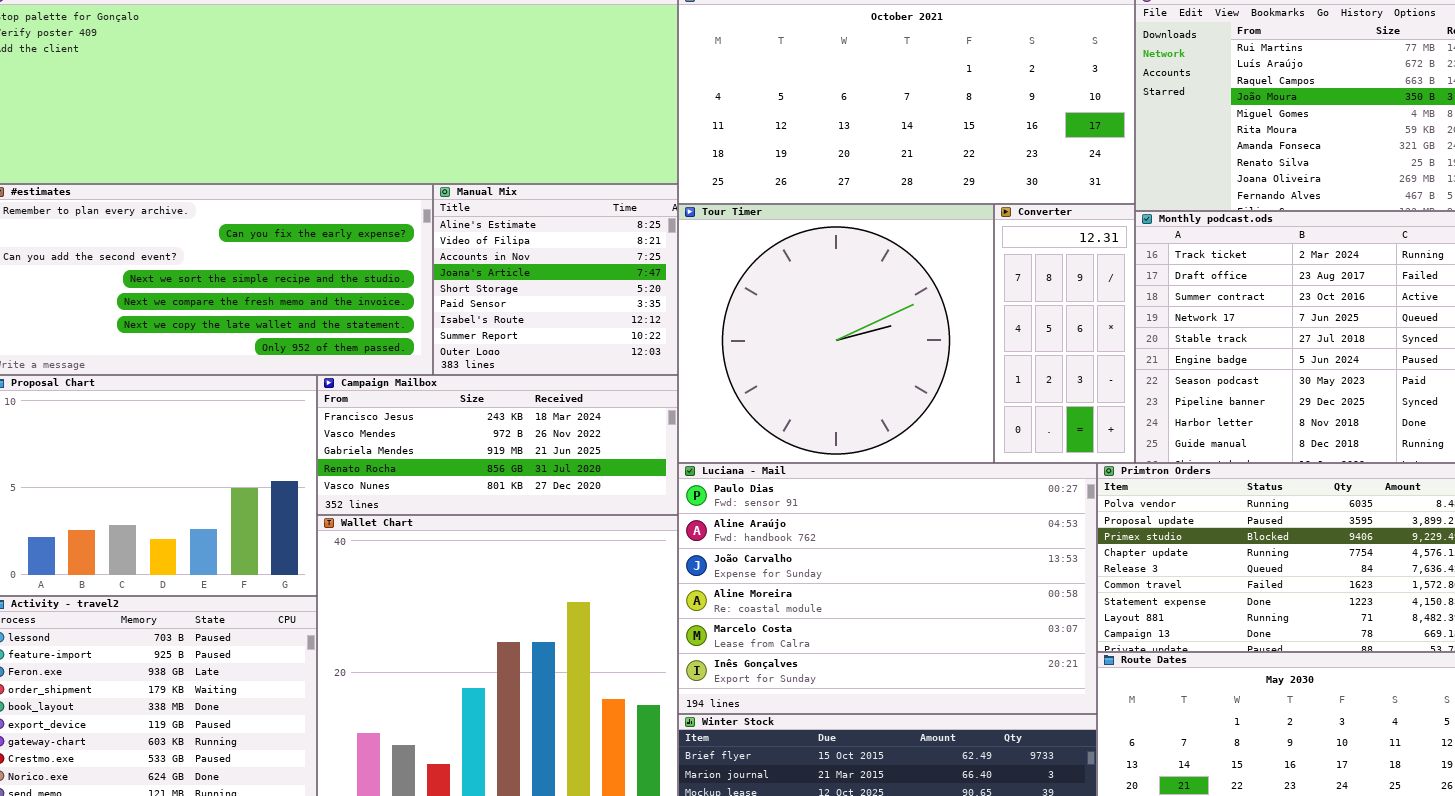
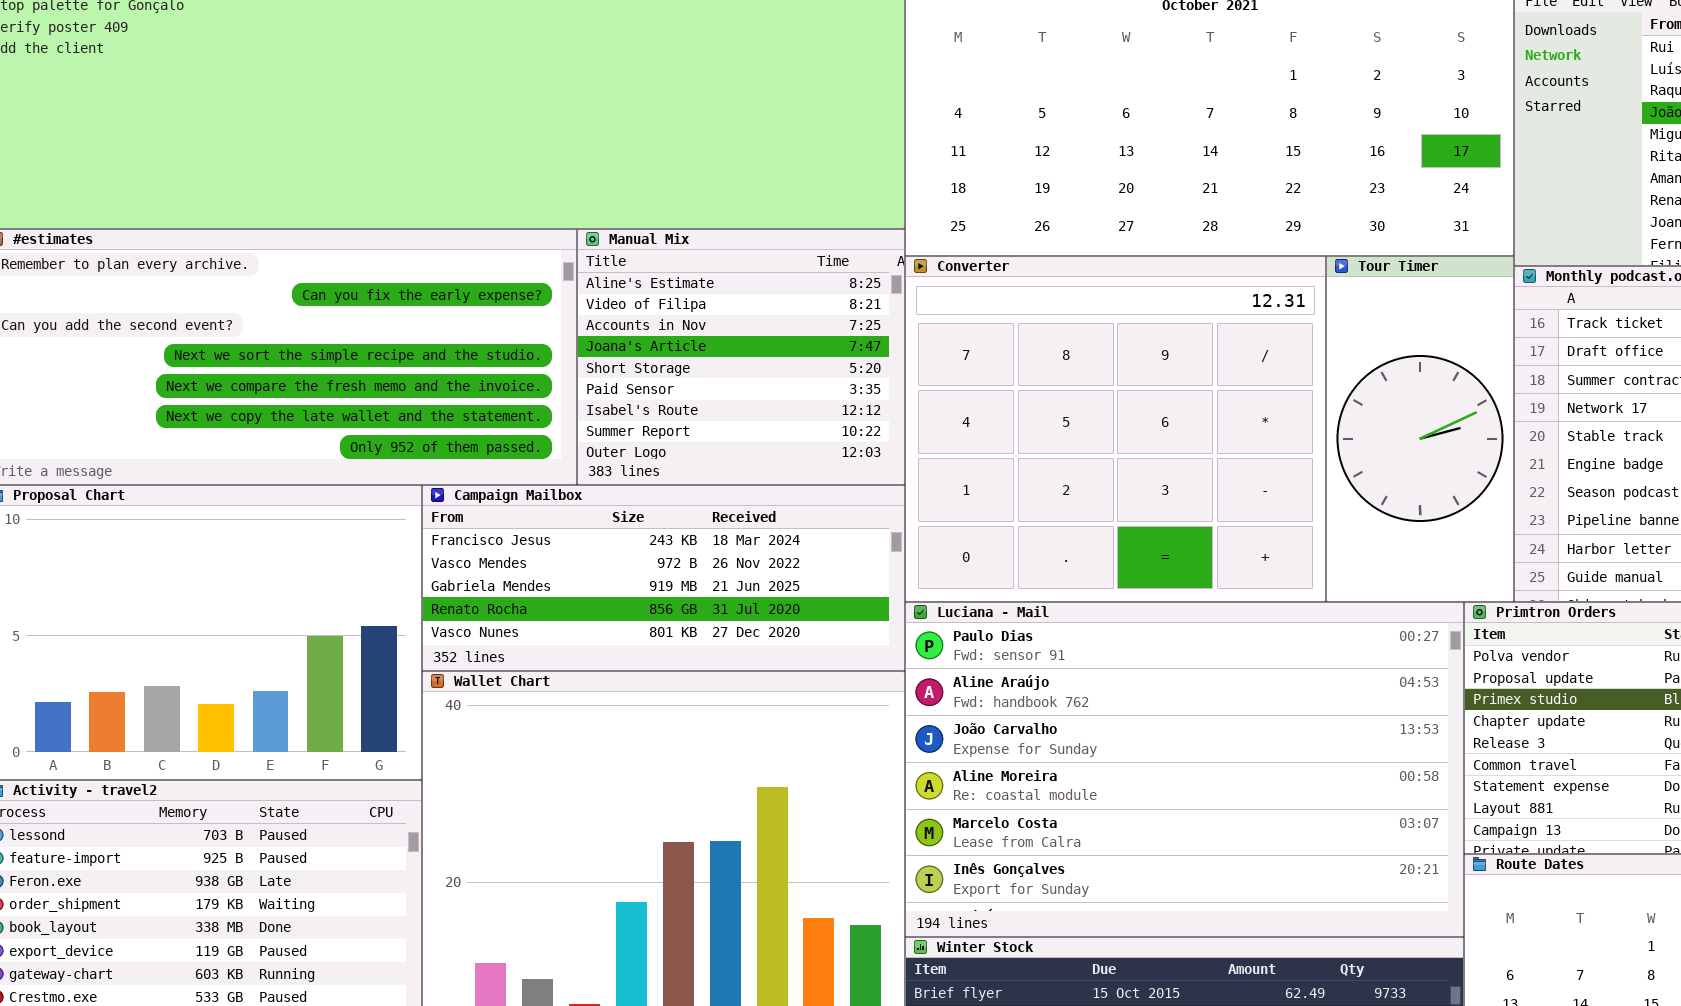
Tour Timer: [678,204,994,463] -> [1326,256,1514,602], moved, resized
Converter: [994,204,1135,463] -> [905,256,1326,602], moved, resized

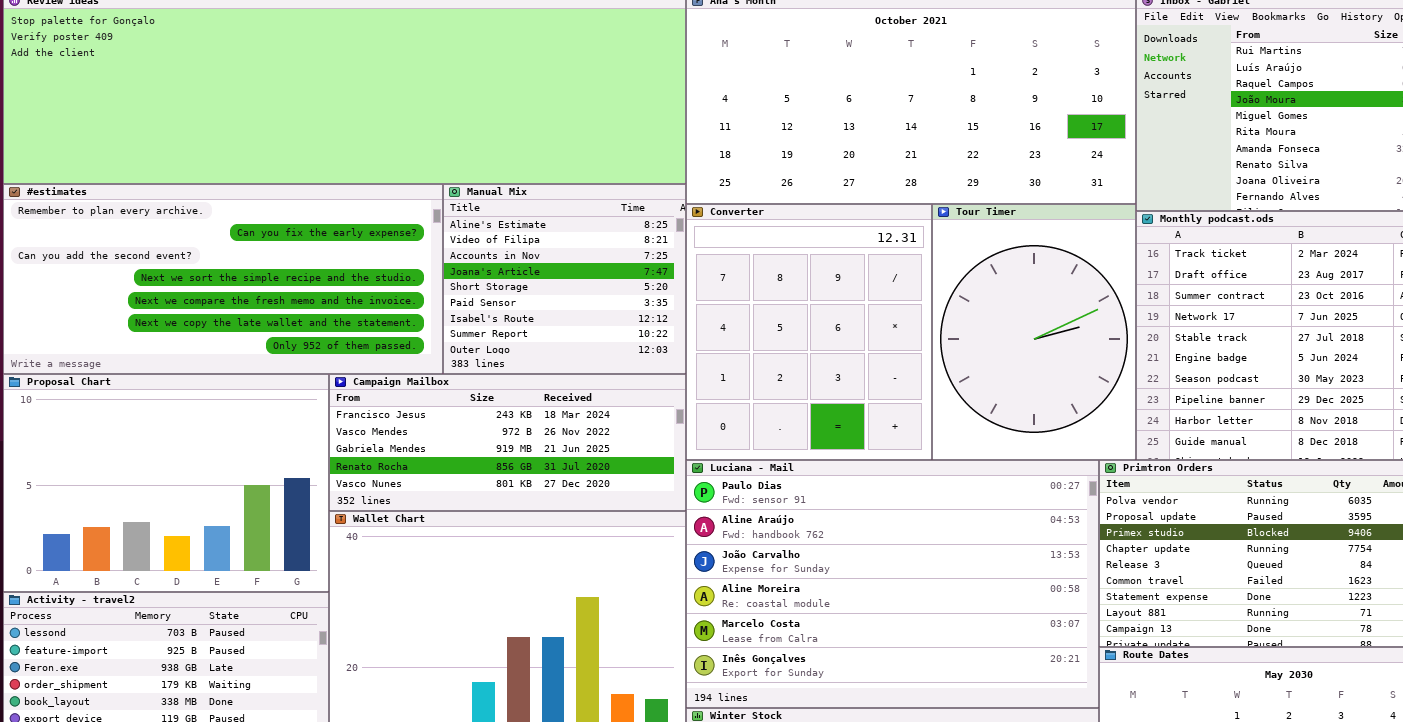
Converter: [905,256,1326,602] -> [686,204,932,460], resized
Tour Timer: [1326,256,1514,602] -> [932,204,1136,460], resized

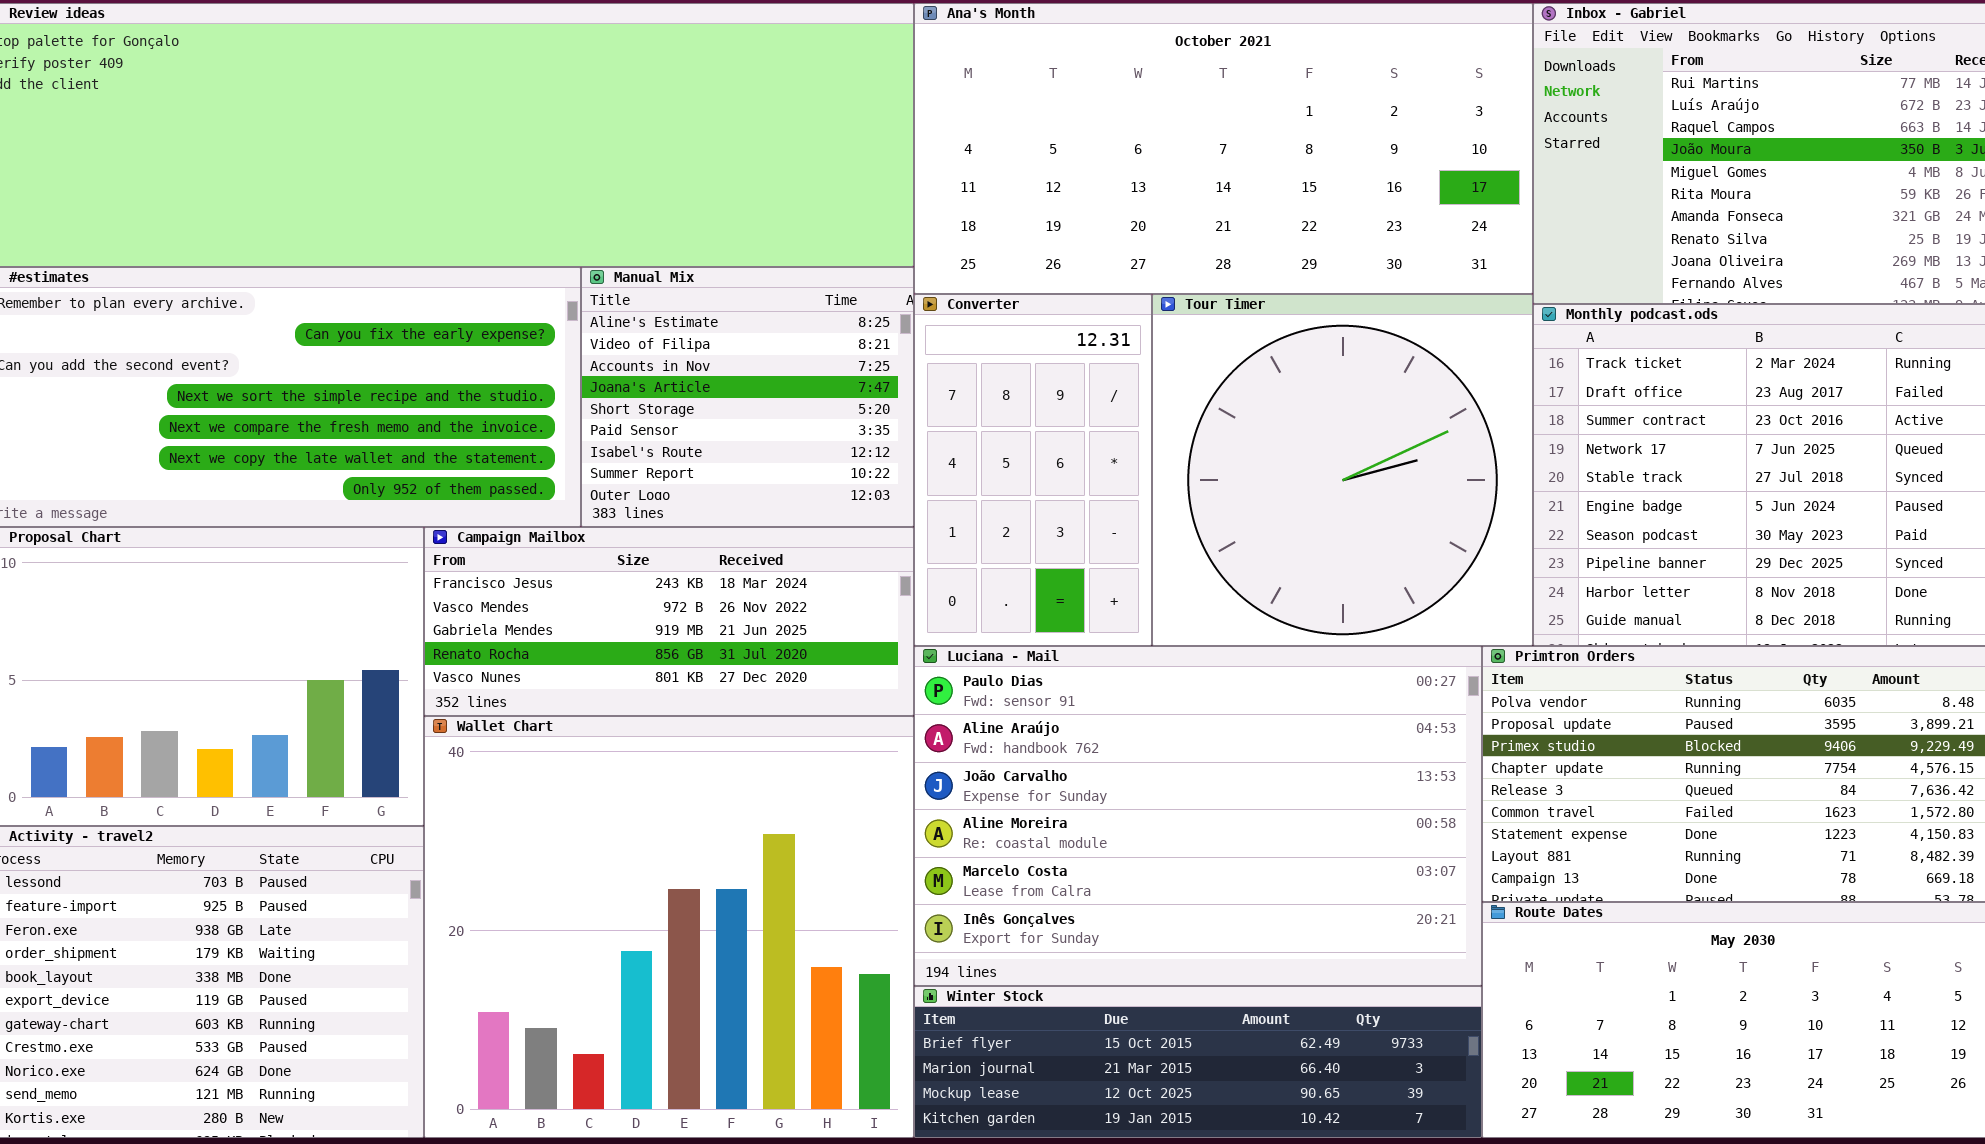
Converter: [686,204,932,460] -> [914,294,1152,646], resized
Tour Timer: [932,204,1136,460] -> [1152,294,1533,646], resized

